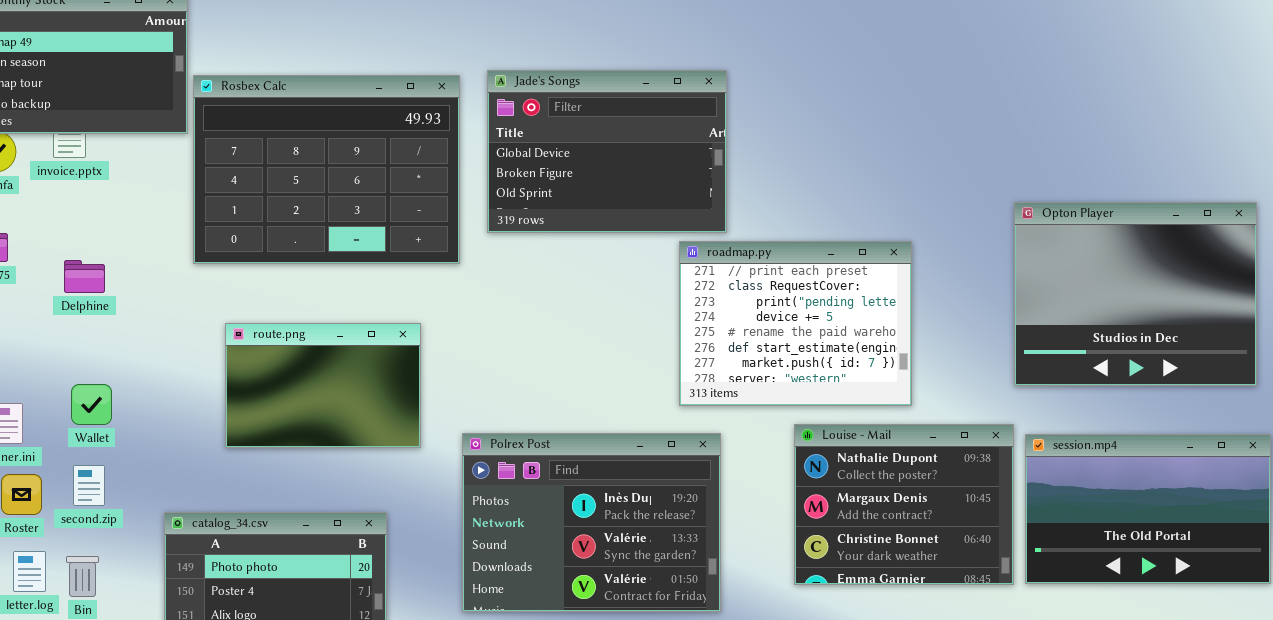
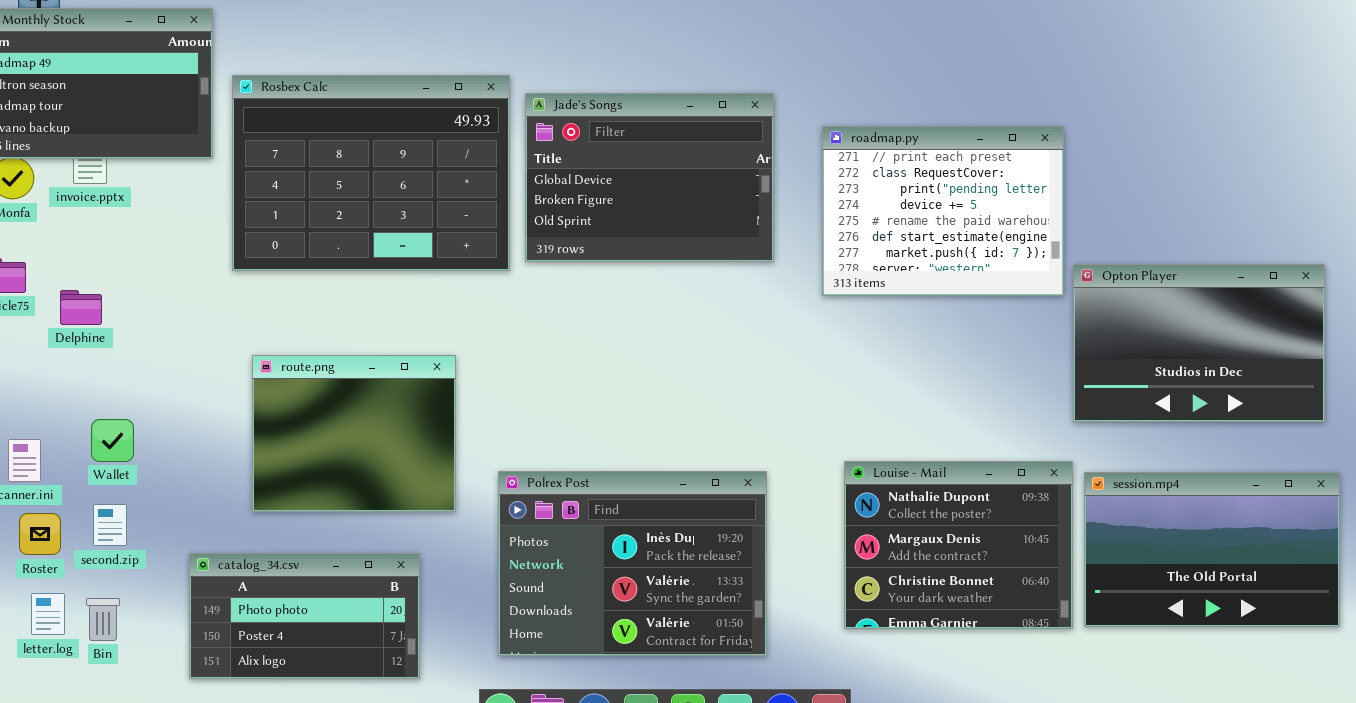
Rosbex Calc: [193,75,460,264] -> [232,75,510,271], moved
Opton Player: [1014,202,1257,386] -> [1073,264,1325,422], resized
roadmap.py: [679,241,912,406] -> [822,126,1064,296], moved
Delphine: [64,260,105,293] -> [60,290,102,325], moved
route.png: [225,323,421,448] -> [252,355,456,512], resized

